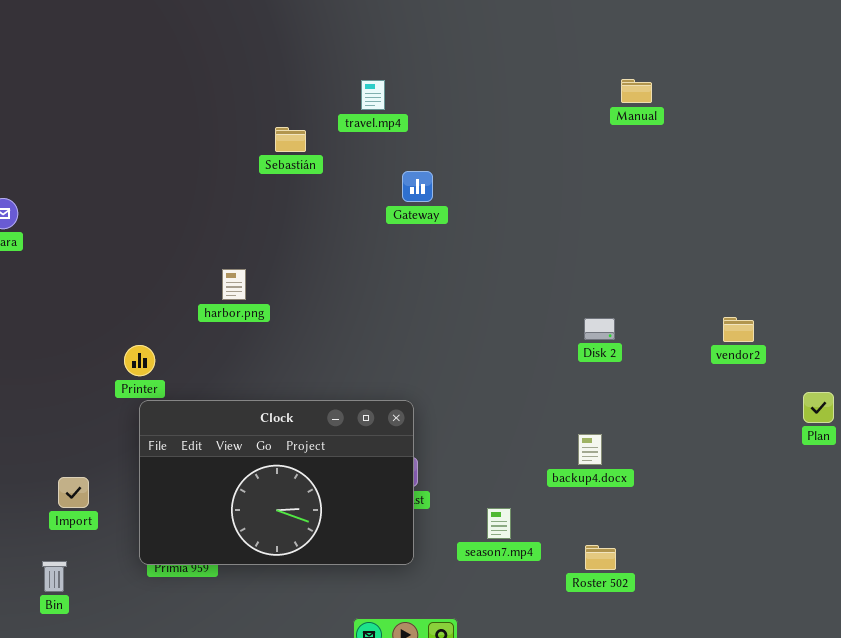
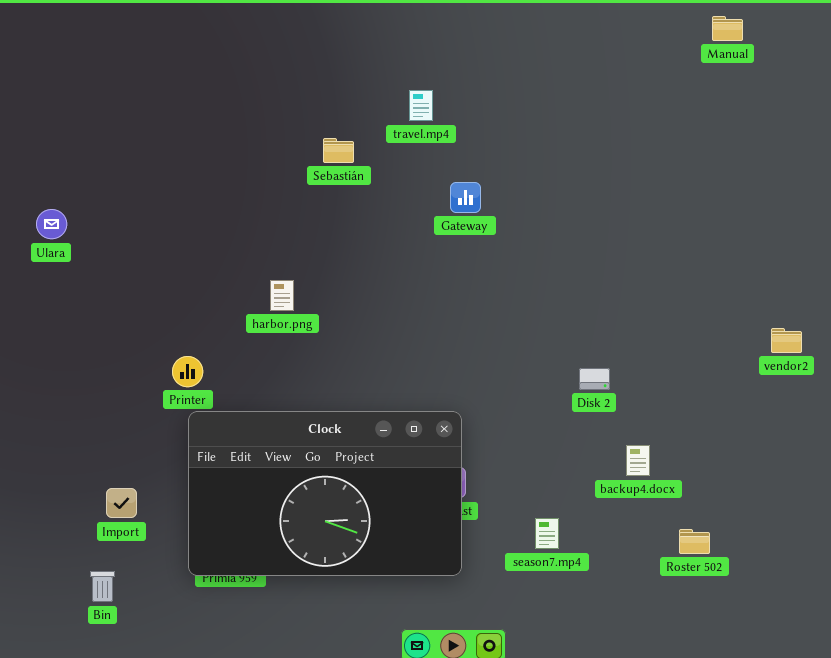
Manual: [621,79,652,103] -> [712,16,743,41], moved
Disk 2: [584,318,615,340] -> [579,368,610,390], moved
Roster 502: [585,545,616,570] -> [679,529,710,554], moved

